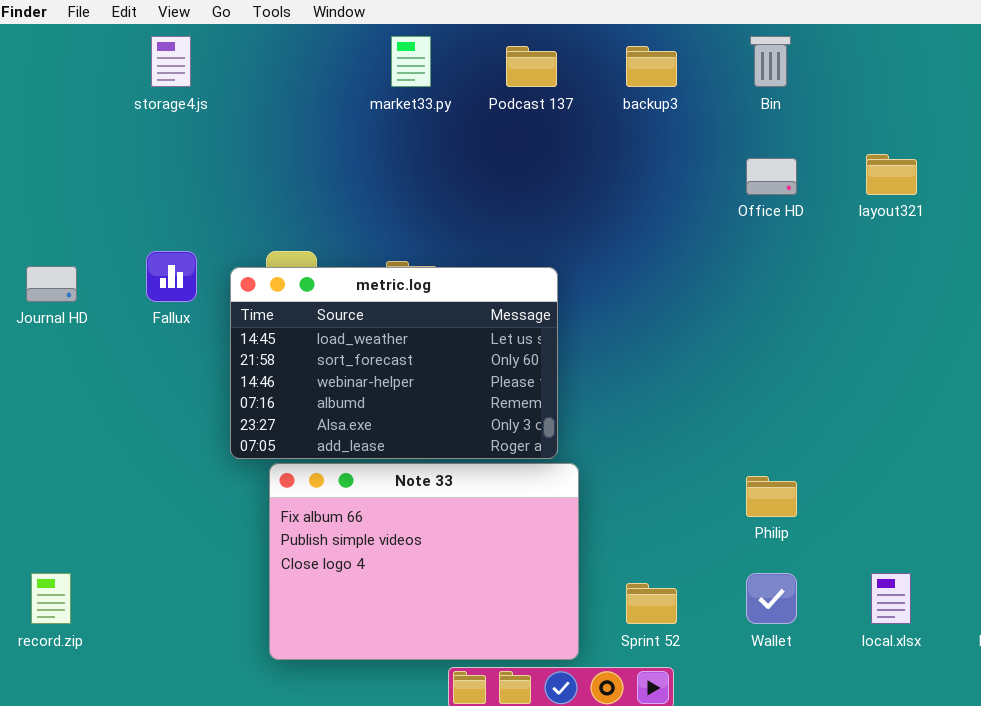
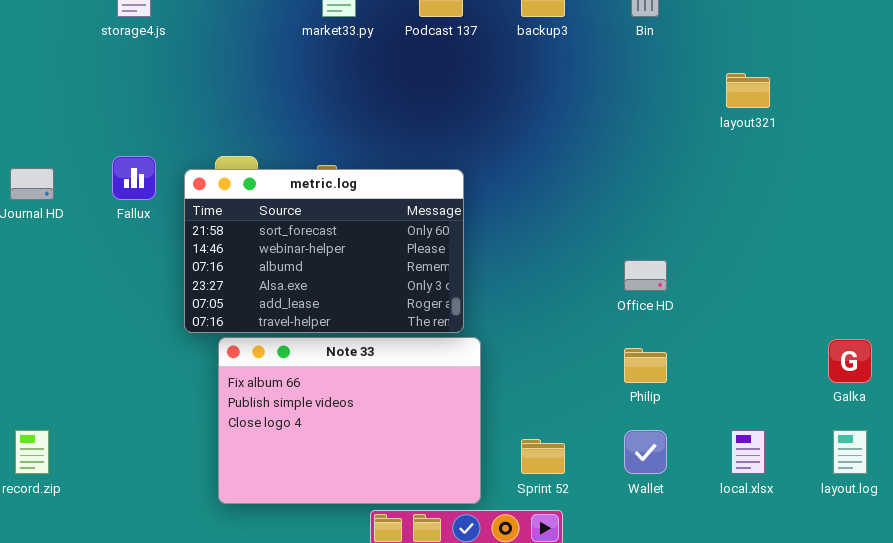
Office HD: [746,158,797,195] -> [624,260,667,291], moved
metric.log: [230,267,558,459] -> [184,169,464,333], scrolled down 1 row

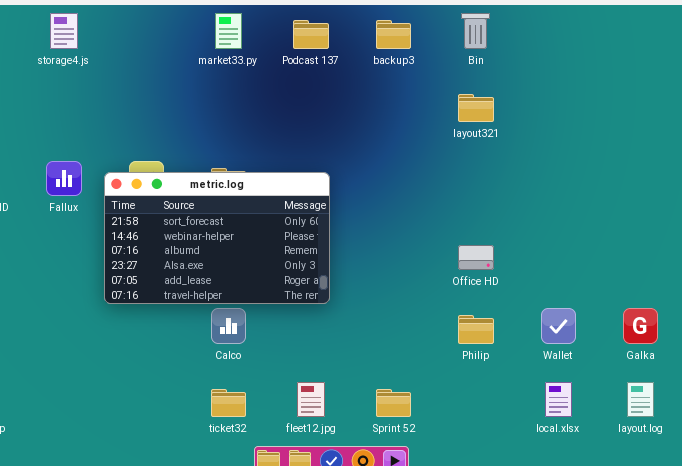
layout321: [726,73,770,108] -> [458,94,494,122], moved
Note 33: [218,337,481,504] -> none, closed
Wallet: [624,430,667,474] -> [541,308,576,344], moved

